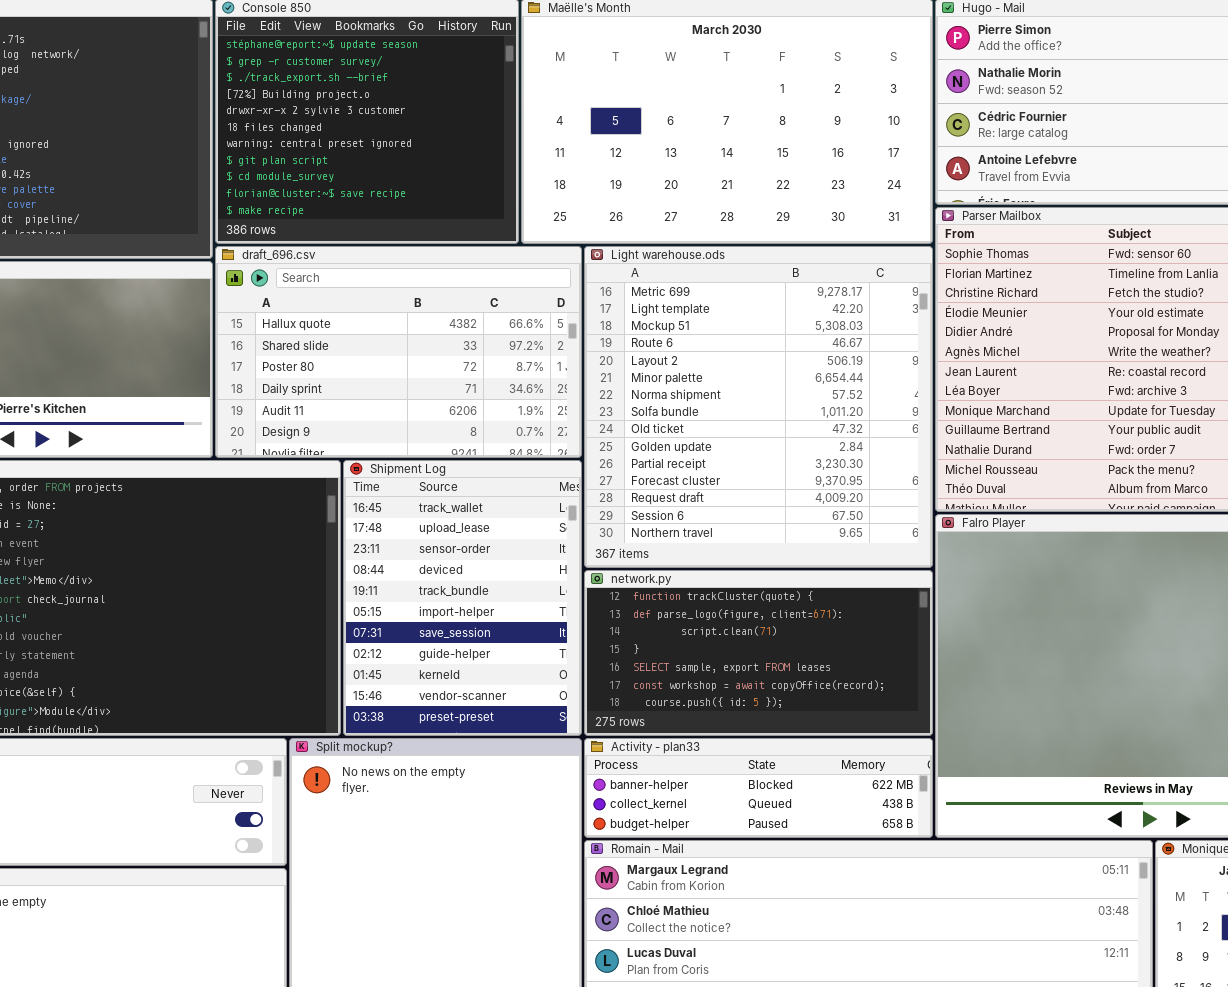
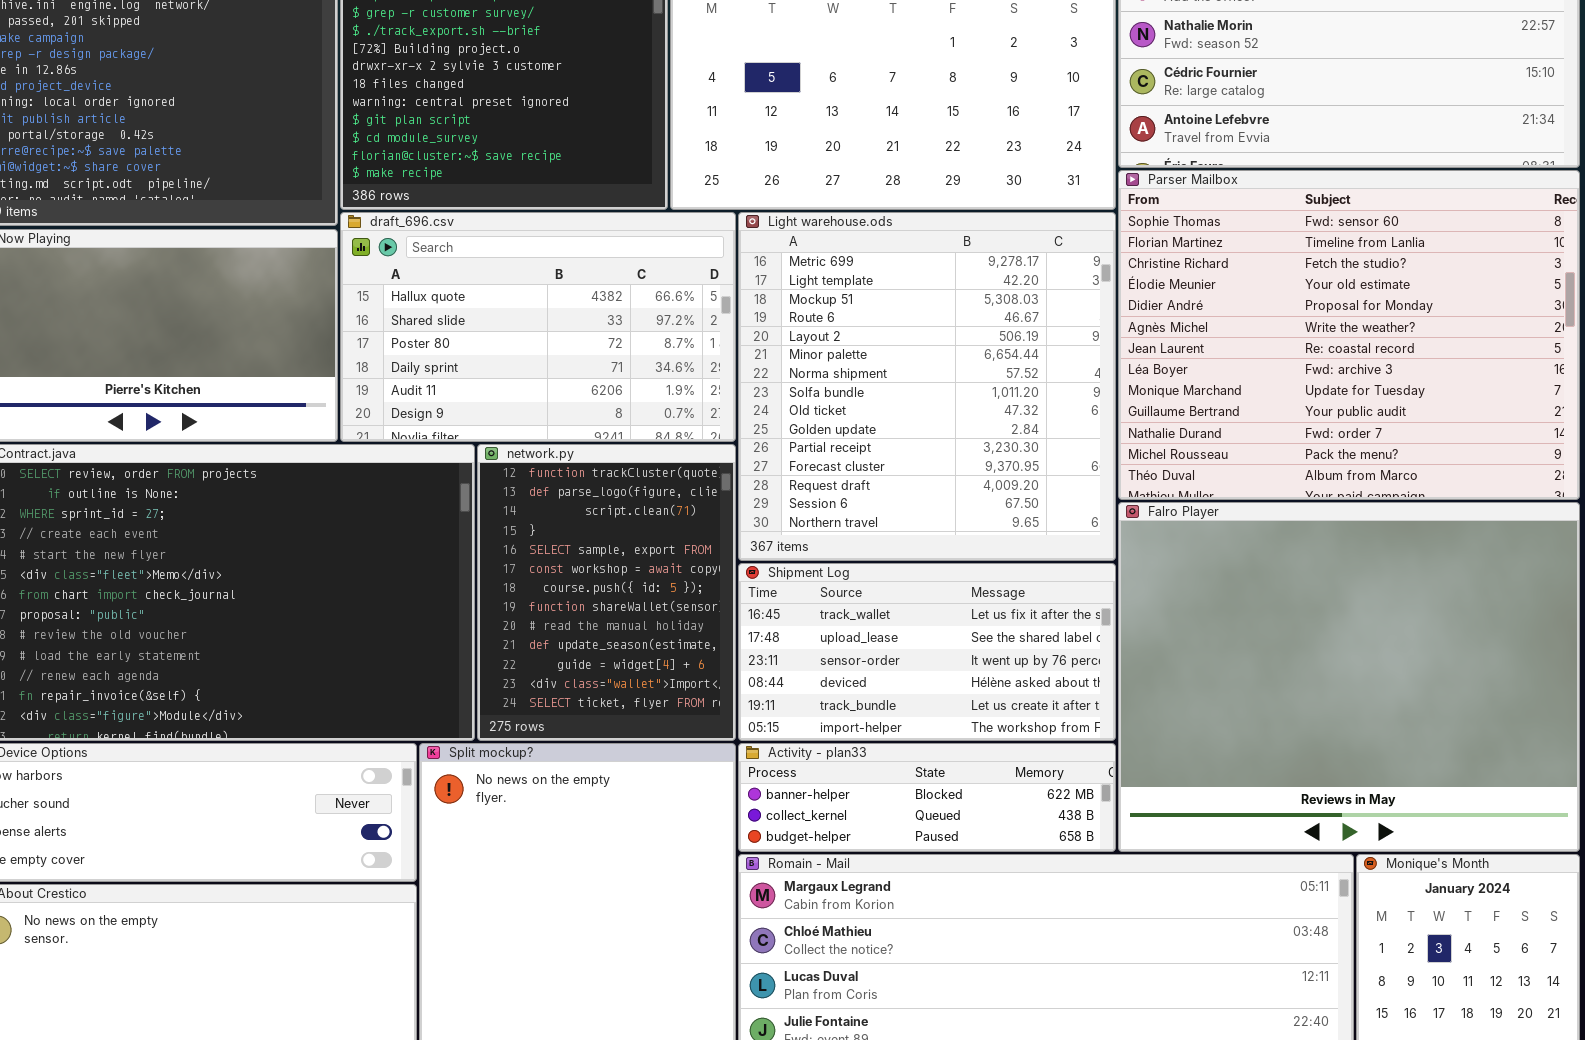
Shipment Log: [343,460,582,736] -> [738,563,1116,741], moved, resized
network.py: [584,570,933,736] -> [477,444,736,741], moved, resized

